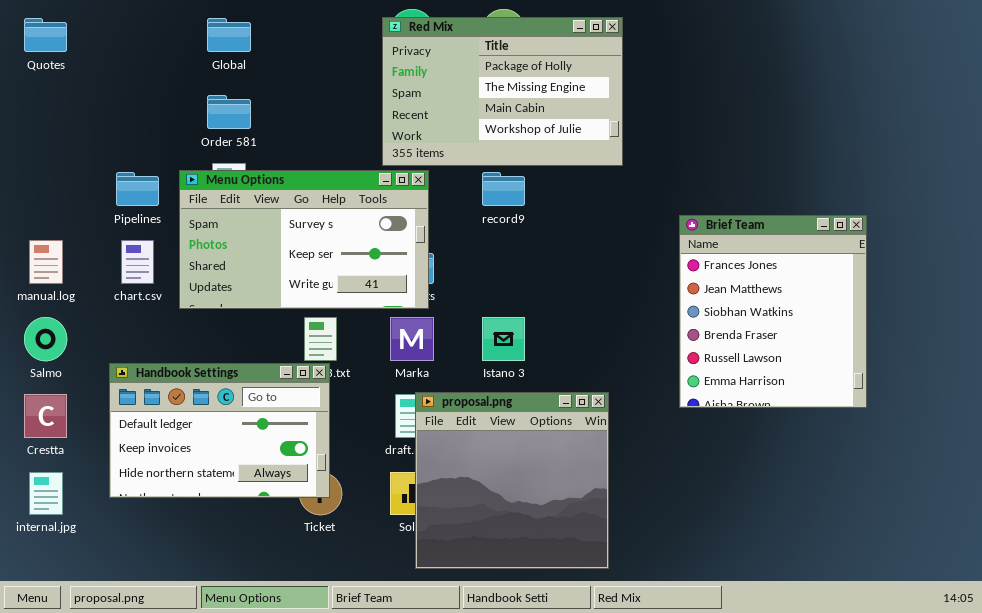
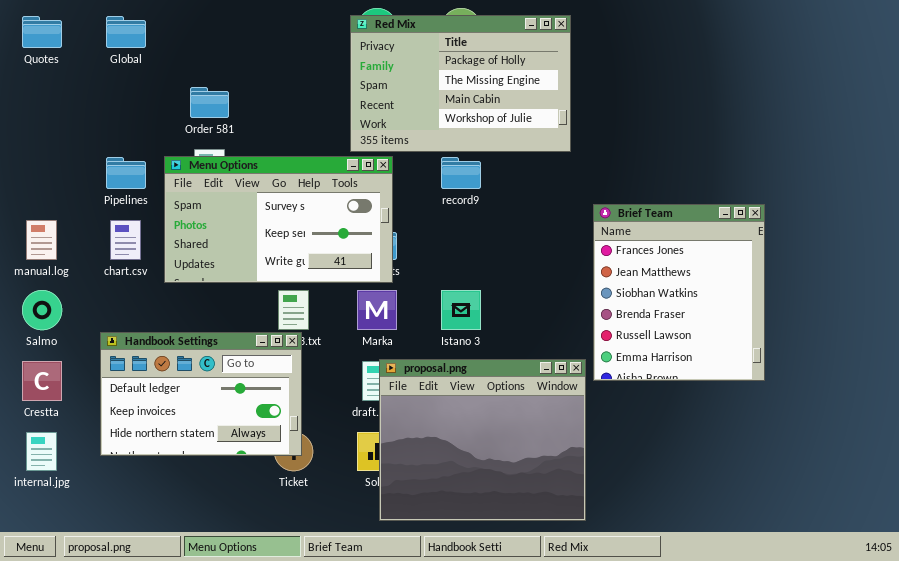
Global: [207,18,251,52] -> [106,16,146,48], moved
Brief Team: [679,215,867,408] -> [593,204,765,381], moved
proposal.png: [415,392,609,569] -> [379,359,586,521], resized

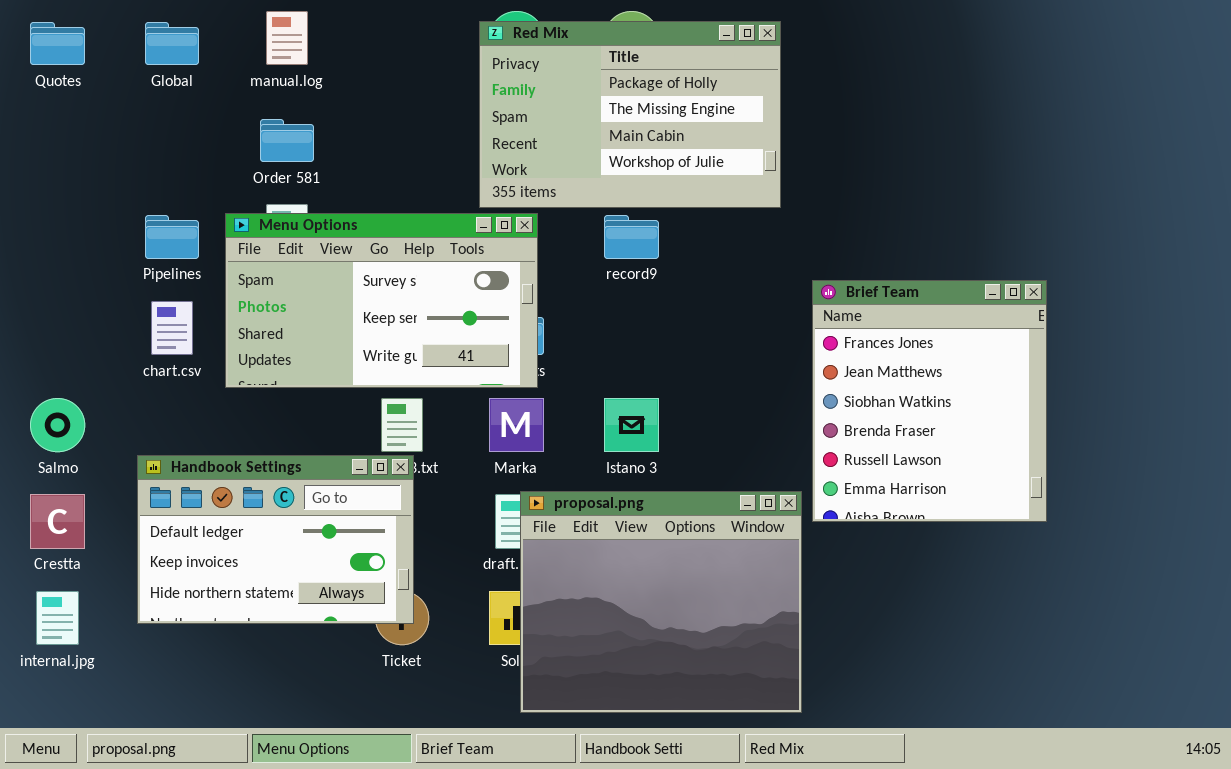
manual.log: [26,220,57,260] -> [266,11,308,65], moved

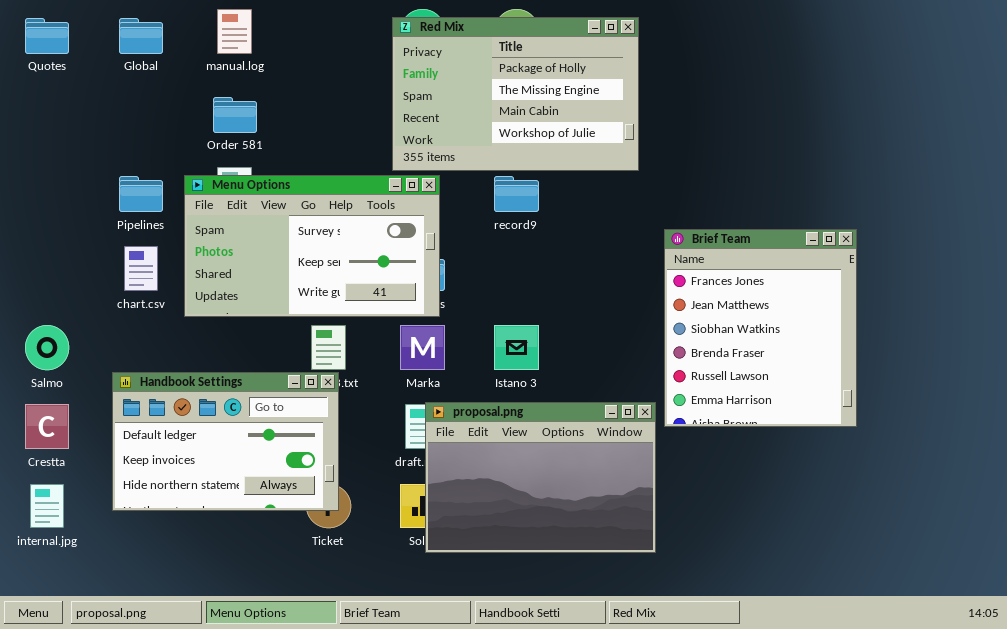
proposal.png: [520,491,802,713] -> [425,402,656,553], resized

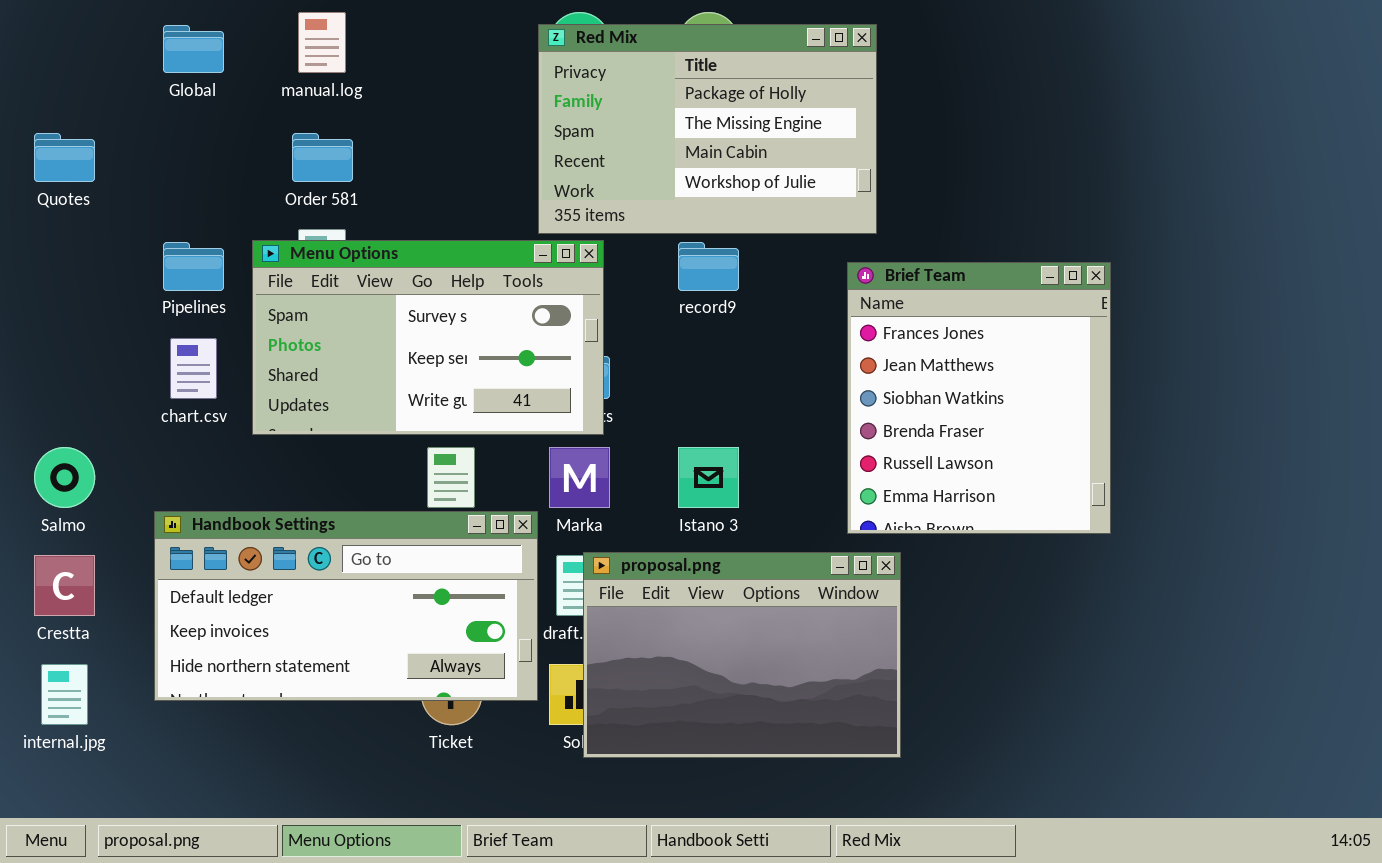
Quotes: [25,18,69,54] -> [34,133,95,182], moved
Brief Team: [664,229,857,427] -> [847,262,1111,534], moved
Handbook Settings: [112,372,339,511] -> [154,511,538,701], resized

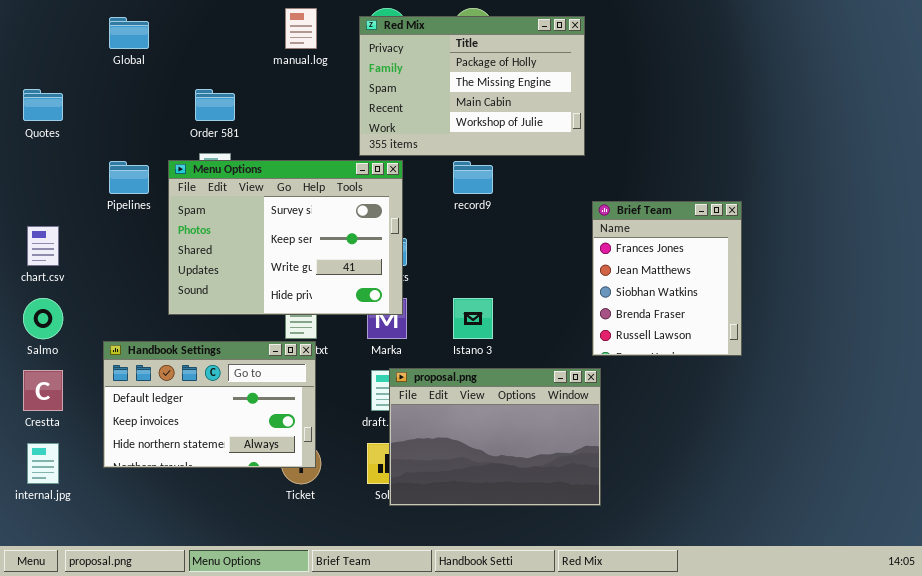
manual.log: [298,12,346,73] -> [285,8,317,49], moved
Menu Options: [252,240,604,435] -> [168,160,403,315], resized
Brief Team: [847,262,1111,534] -> [592,201,742,356], resized
chart.csv: [170,338,217,399] -> [27,226,59,266], moved
Handbook Settings: [154,511,538,701] -> [103,341,316,468], resized

